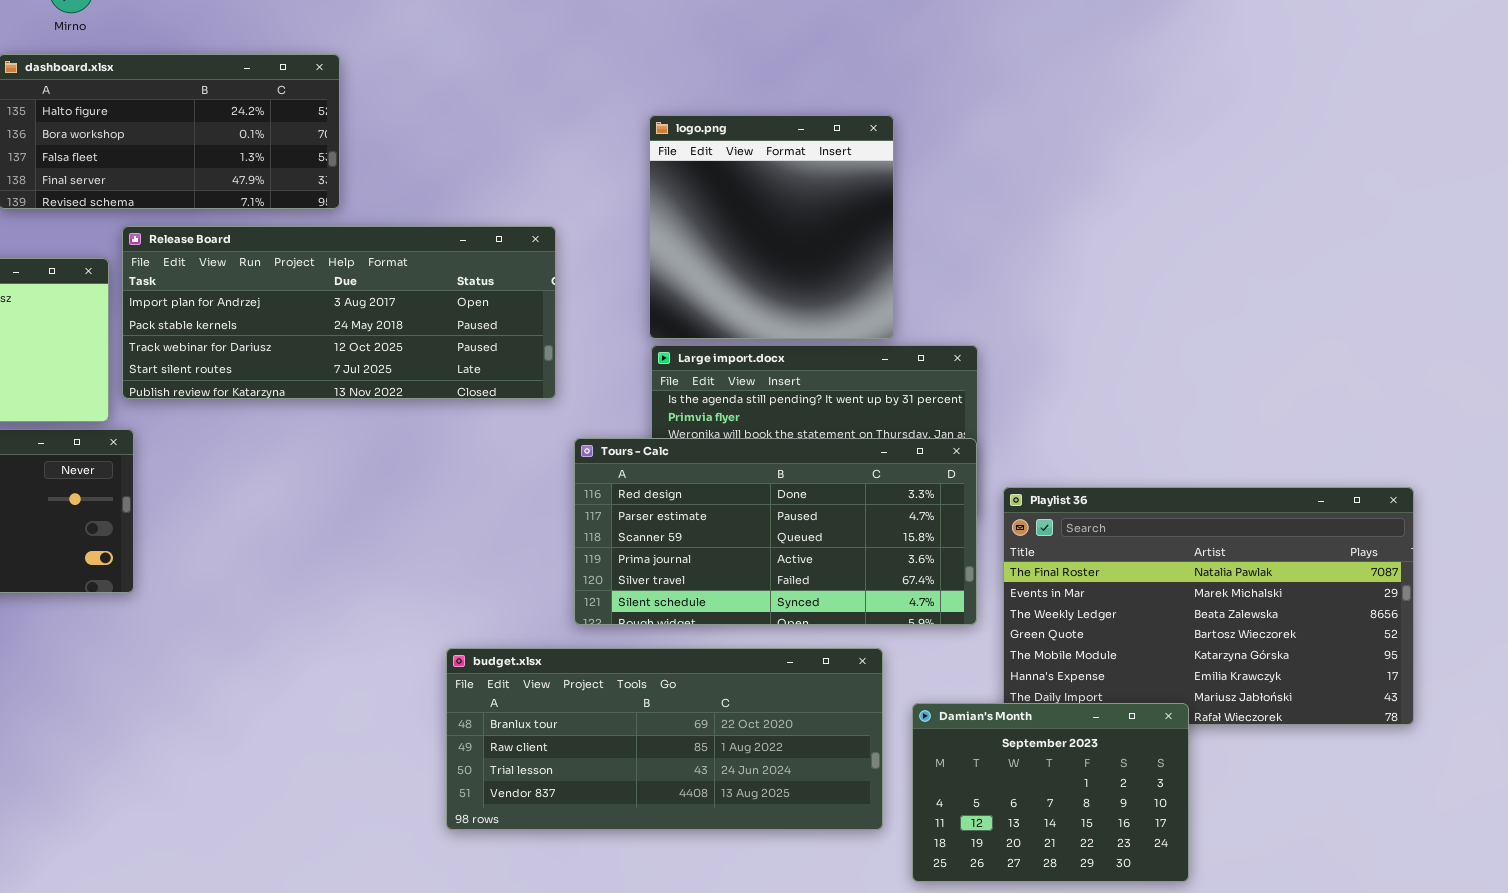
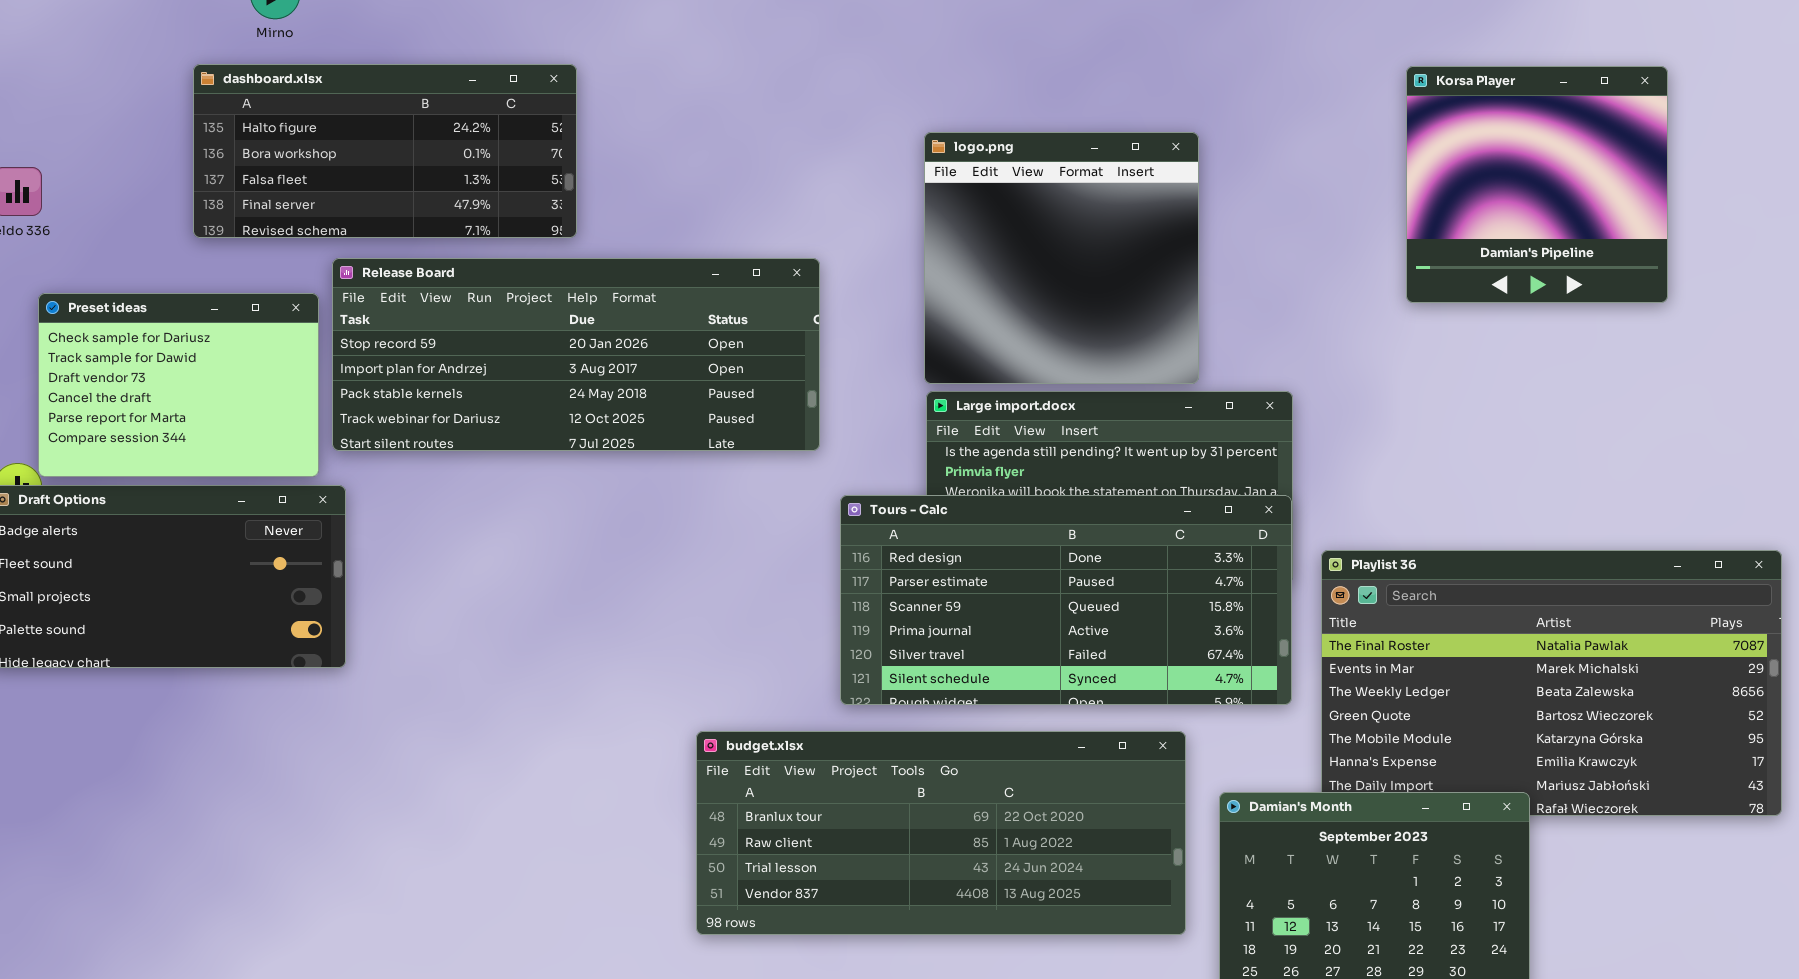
Korsa Player: none -> [1406,66,1668,303], opened
Release Board: [122,226,556,399] -> [332,258,820,451], scrolled up 1 row

